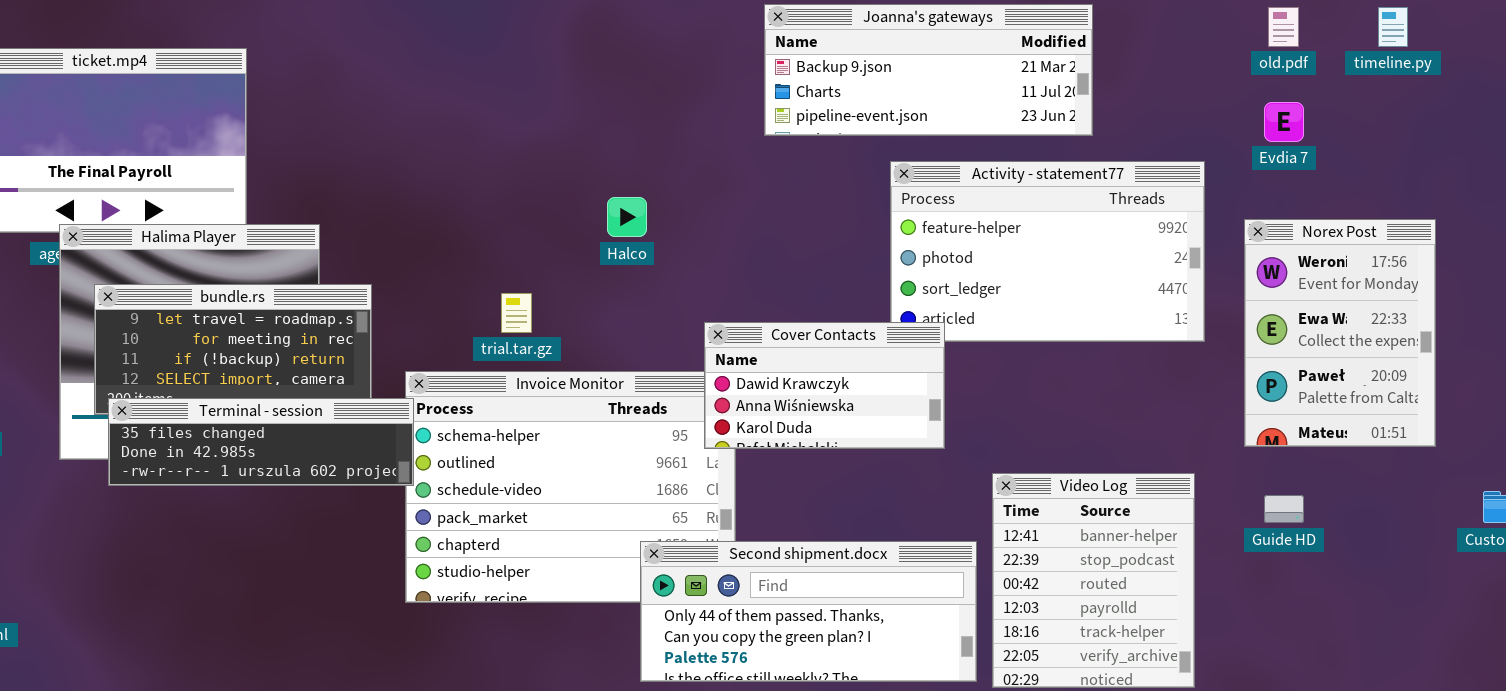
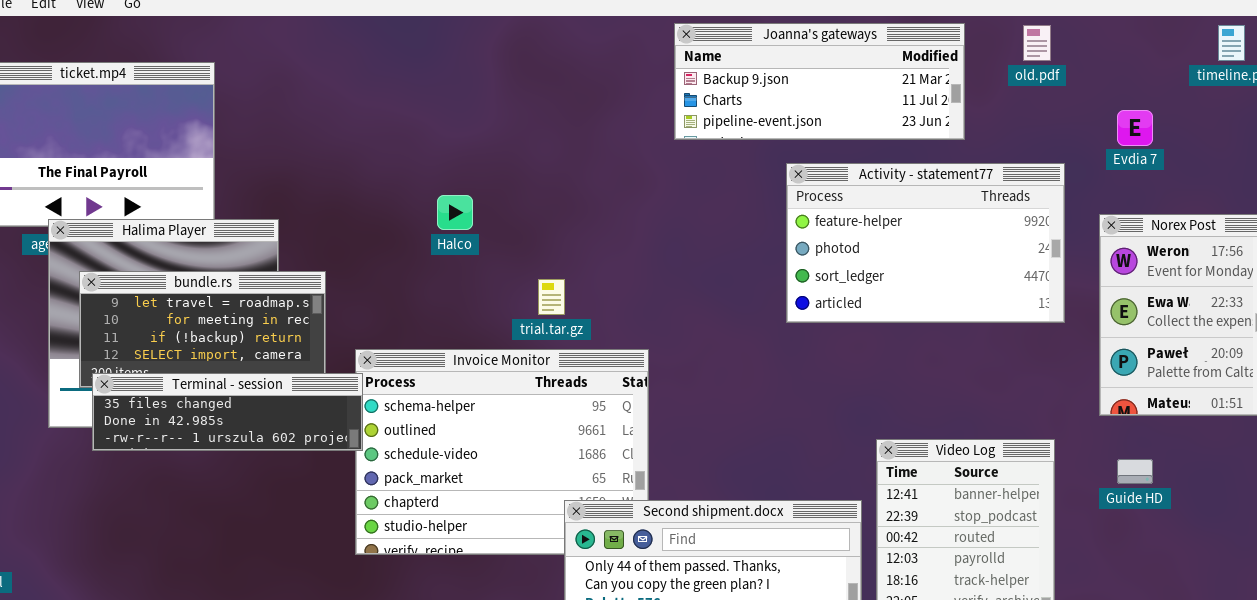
old.pdf: [1268,7,1299,47] -> [1023,25,1051,61], moved
Halco: [607,197,647,237] -> [437,195,473,230], moved
trial.tar.gz: [501,293,532,333] -> [538,279,565,315], moved
Cover Contacts: [704,322,945,449] -> none, closed

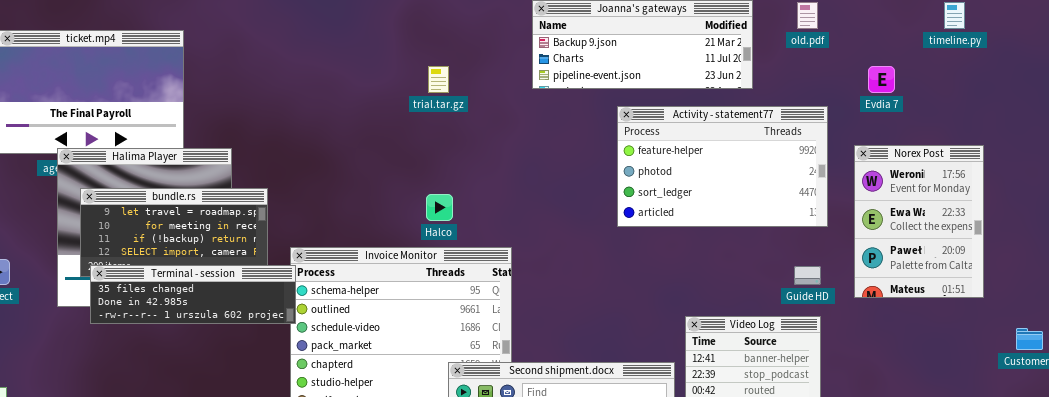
Halco: [437,195,473,230] -> [426,194,453,221], moved
trial.tar.gz: [538,279,565,315] -> [428,66,449,93], moved
Guide HD: [1117,459,1153,484] -> [794,266,821,285], moved

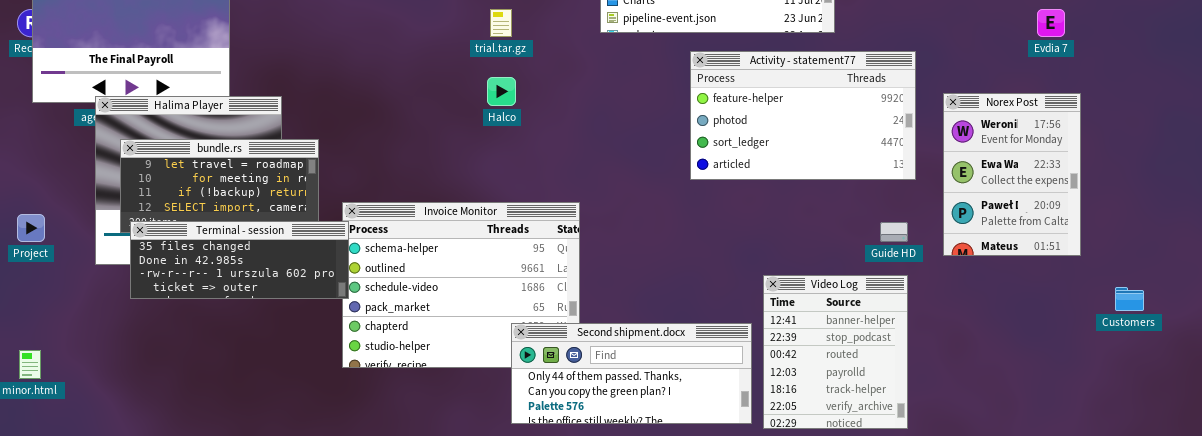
Evdia 7: [868,66,895,93] -> [1037,9,1065,37], moved
Halco: [426,194,453,221] -> [487,77,516,106], moved
Terminal - session: [90,265,296,324] -> [130,221,349,299], resized

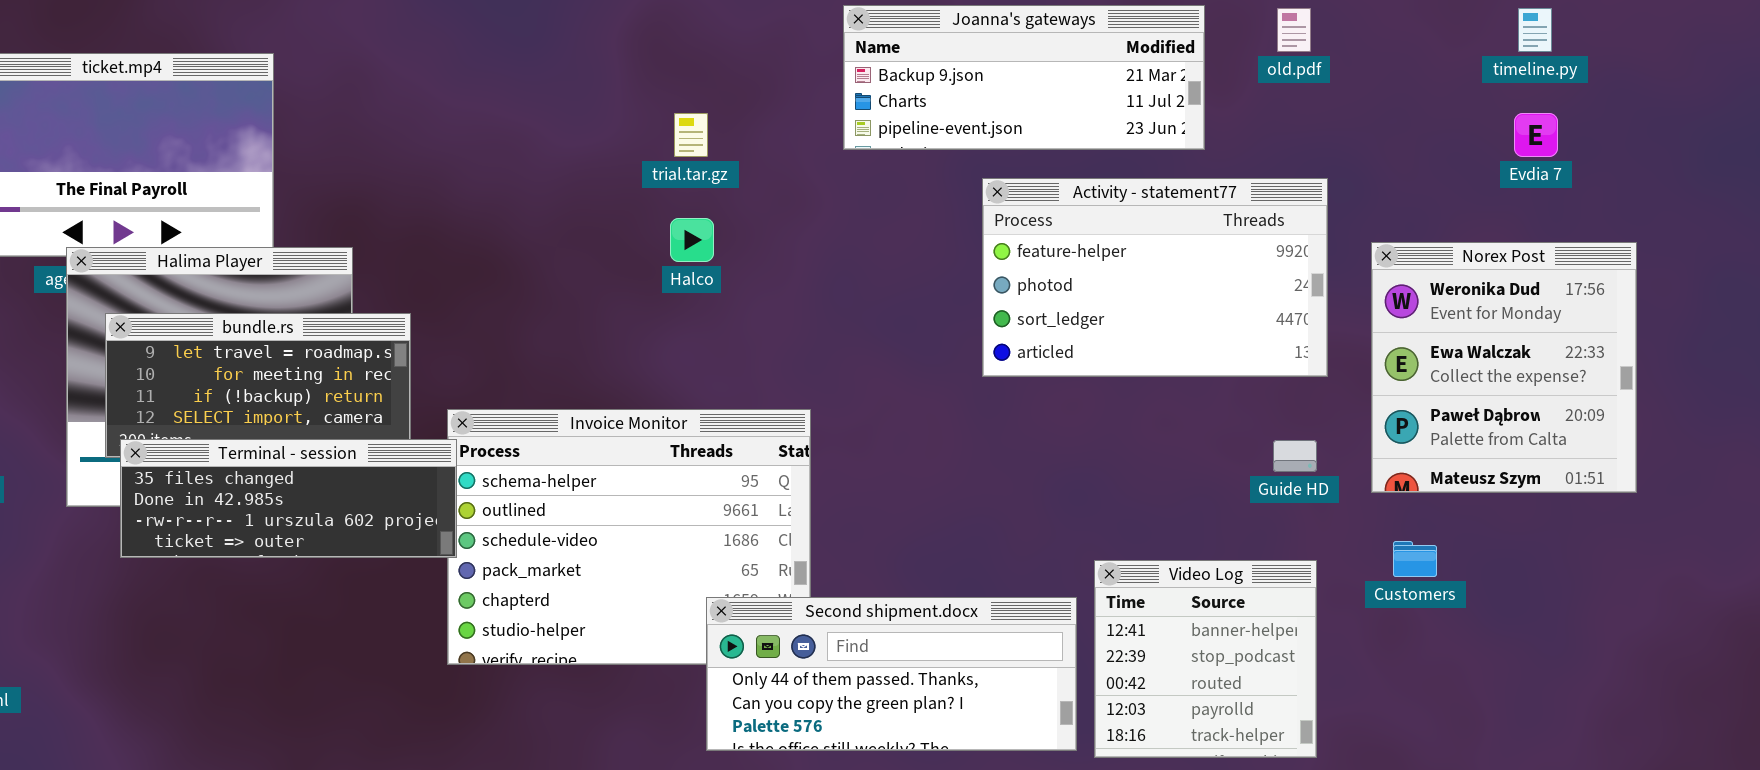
Norex Post: [943,93,1081,256] -> [1371,242,1637,493], resized
Video Log: [763,275,908,429] -> [1094,560,1317,758], resized
Customers: [1115,287,1144,311] -> [1393,541,1437,577], moved

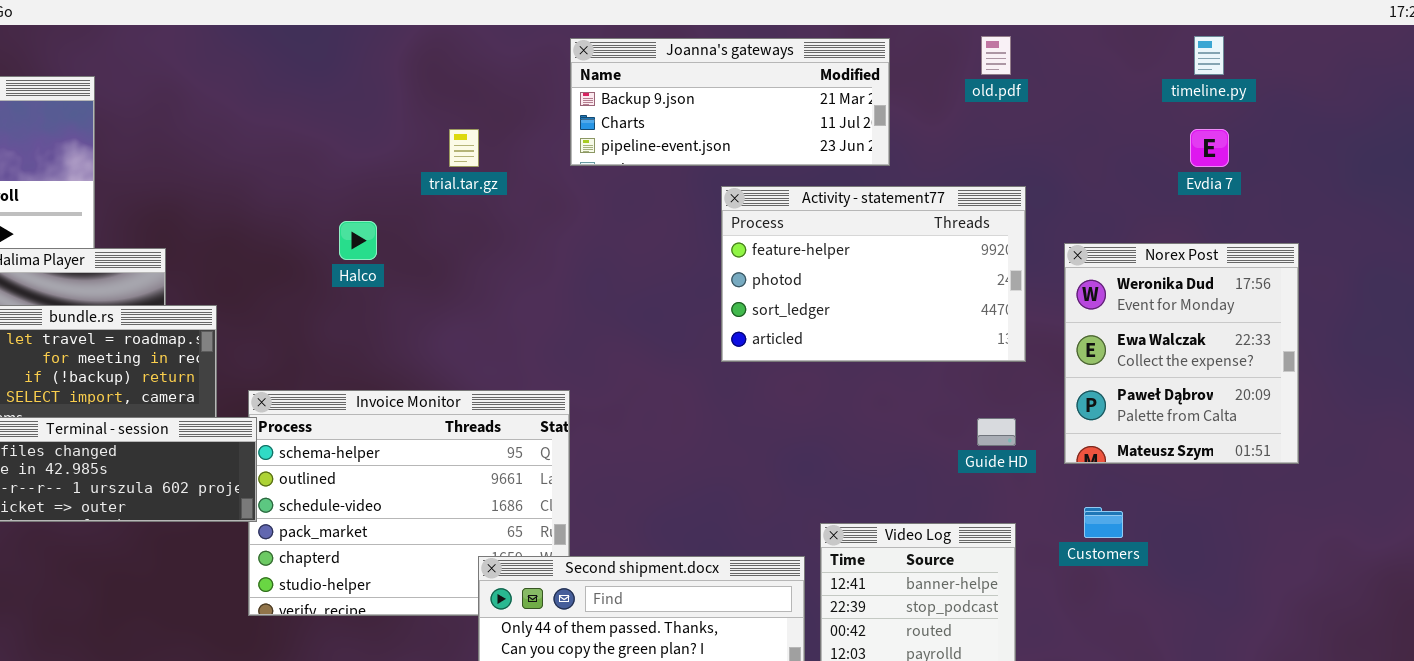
Joanna's gateways: [843,5,1205,150] -> [570,38,890,166], moved
Halco: [670,218,714,262] -> [339,221,377,260], moved

